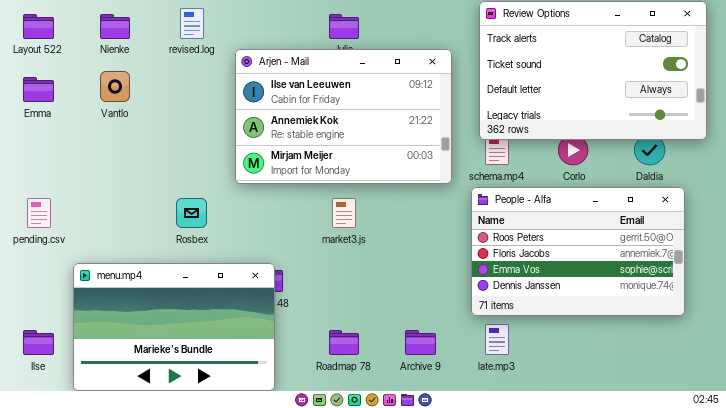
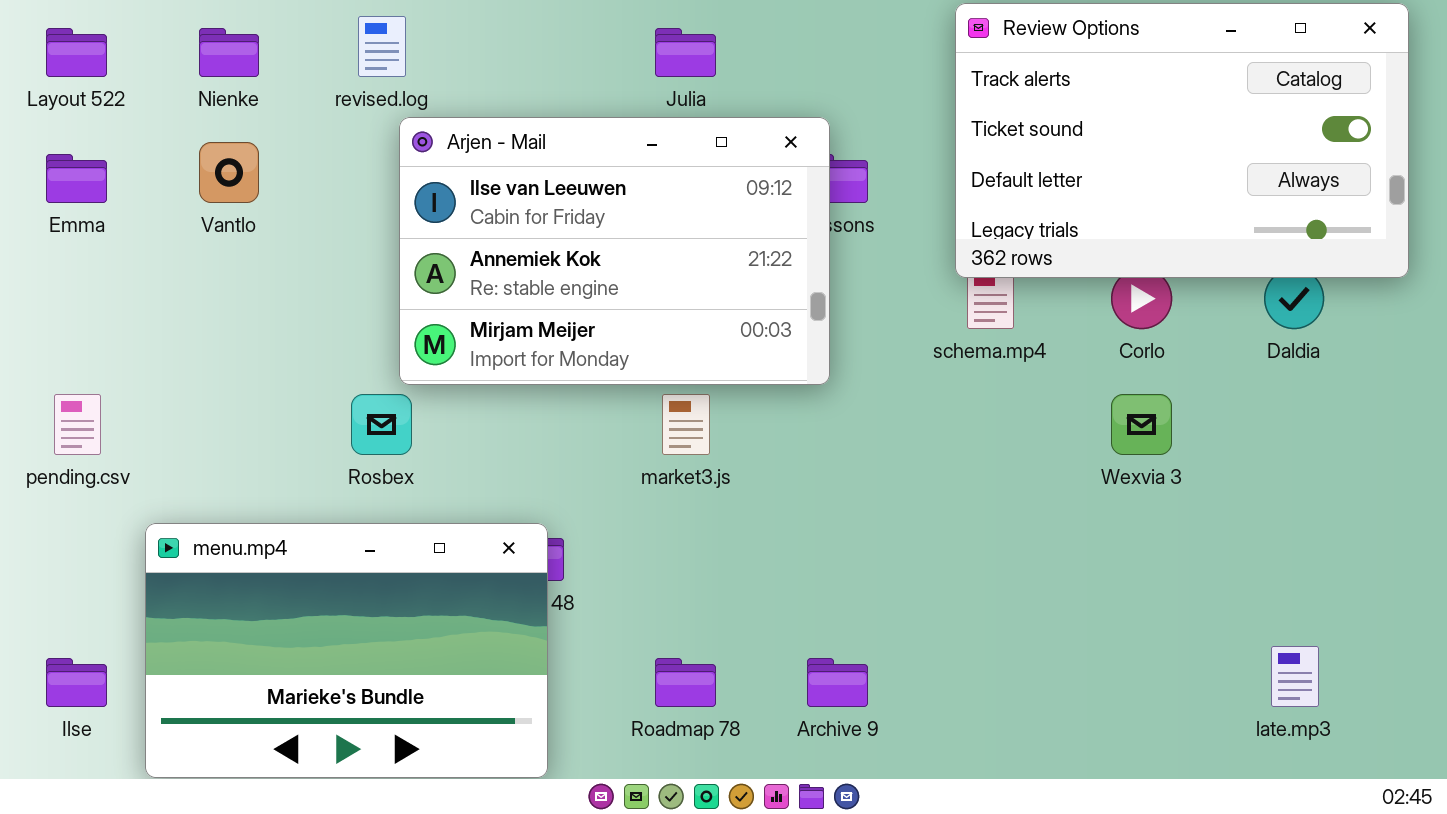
Arjen - Mail: [235,49,452,184] -> [399,117,830,385], moved
People - Alfa: [471,187,685,316] -> none, closed
late.mp3: [485,324,509,355] -> [1271,646,1319,707], moved

